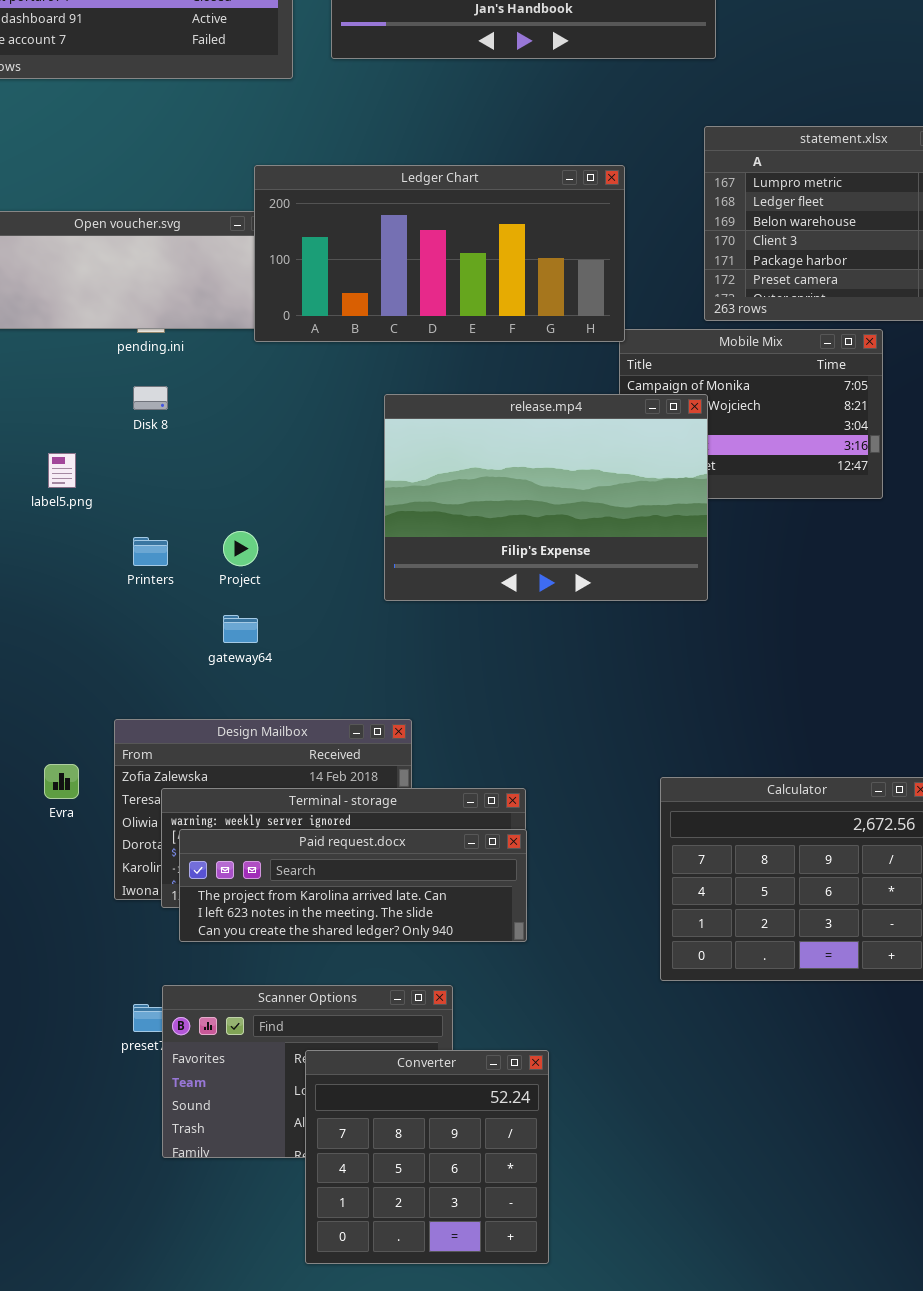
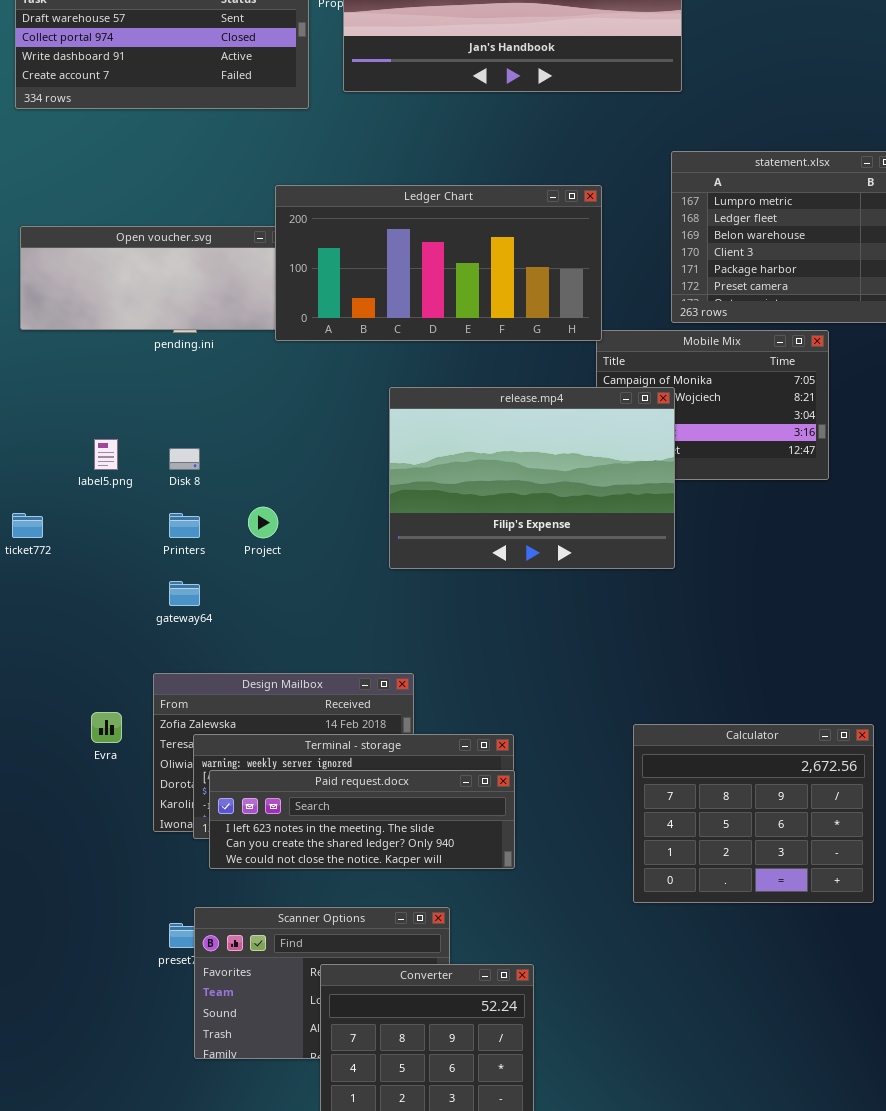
Disk 8: [133,386,168,410] -> [169,448,200,470], moved
gateway64: [223,615,258,643] -> [169,581,200,606], moved
Paid request.docx: [179,829,527,942] -> [209,770,515,869], scrolled down 1 row

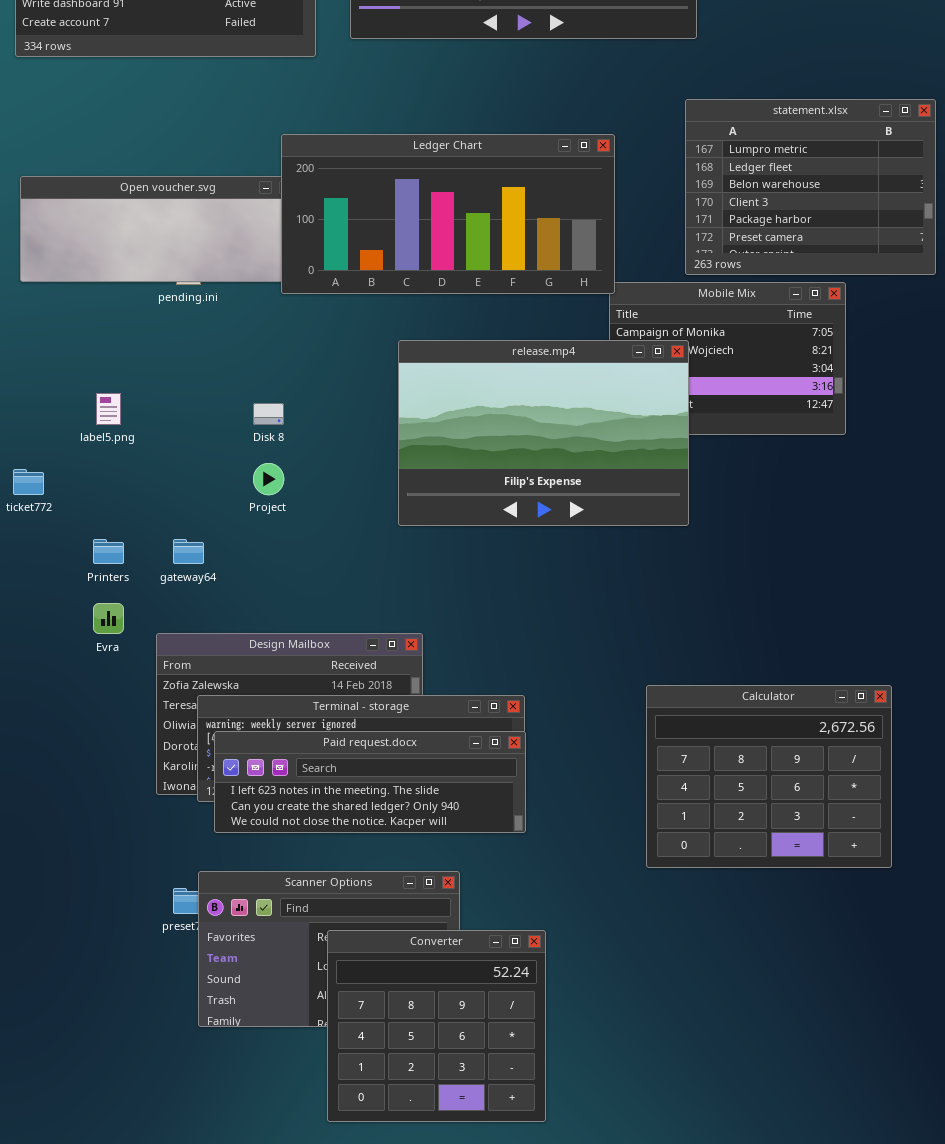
Disk 8: [169,448,200,470] -> [253,403,284,425], moved
Printers: [169,513,200,538] -> [93,539,124,564], moved
Evra: [91,712,122,743] -> [93,603,124,634], moved

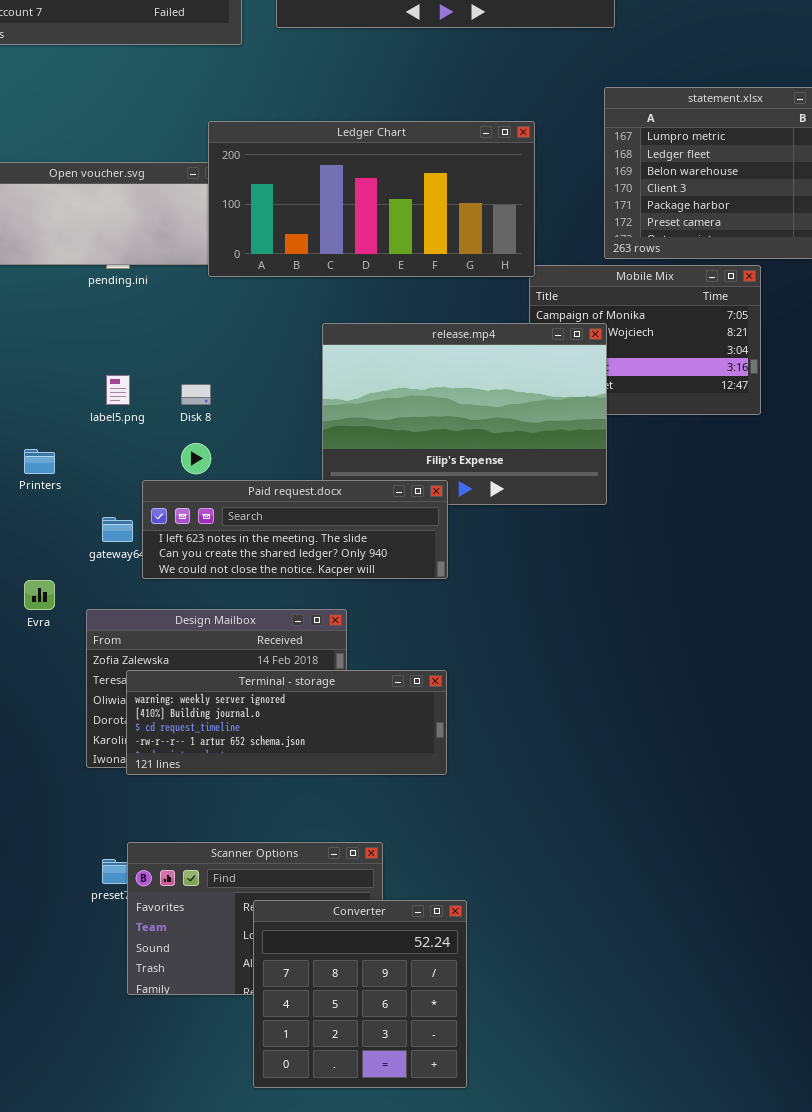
label5.png: [96,393,121,425] -> [106,375,130,405], moved
Printers: [93,539,124,564] -> [24,449,55,474], moved
Calculator: [646,685,892,868] -> none, closed
Paid request.docx: [214,731,526,833] -> [142,480,448,579], moved

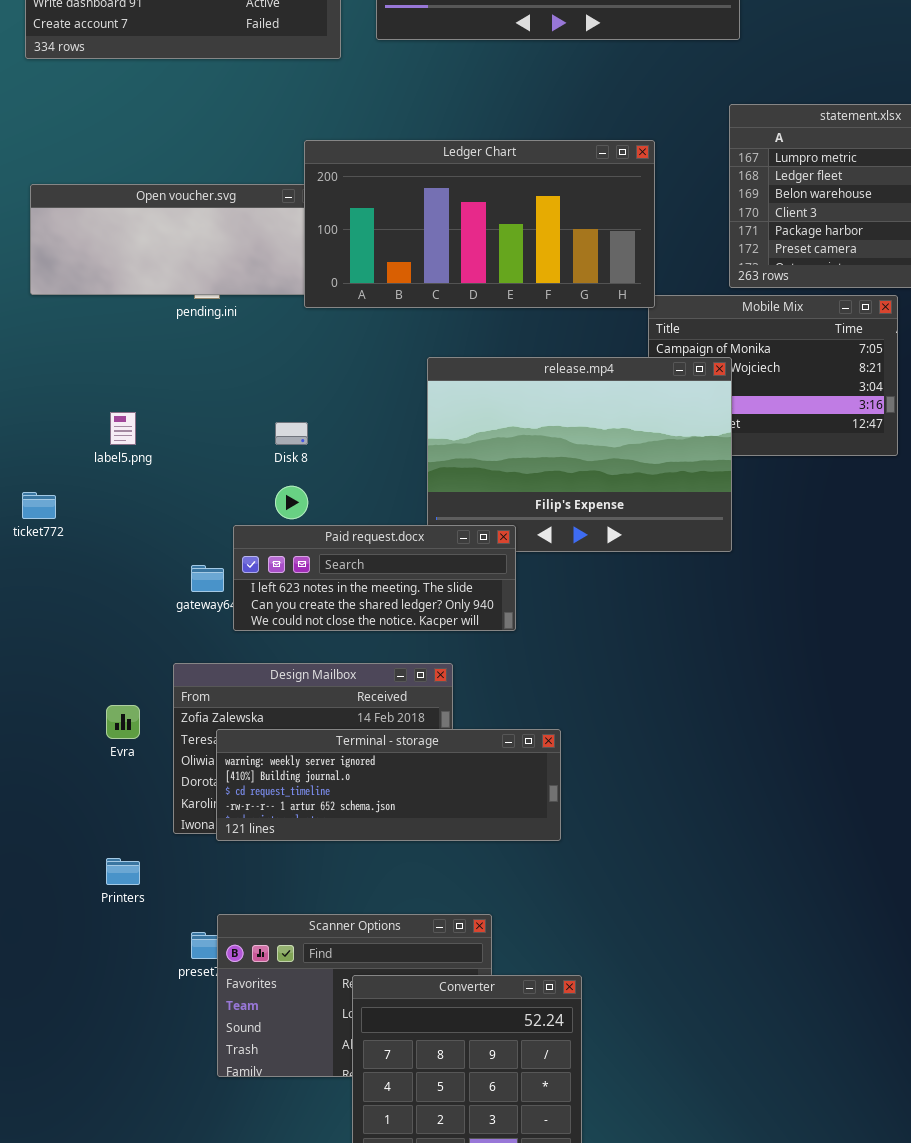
label5.png: [106,375,130,405] -> [110,412,136,445], moved
Printers: [24,449,55,474] -> [106,858,140,885], moved
Paid request.docx: [142,480,448,579] -> [233,525,516,631], resized
Evra: [24,580,55,610] -> [106,705,140,739], moved

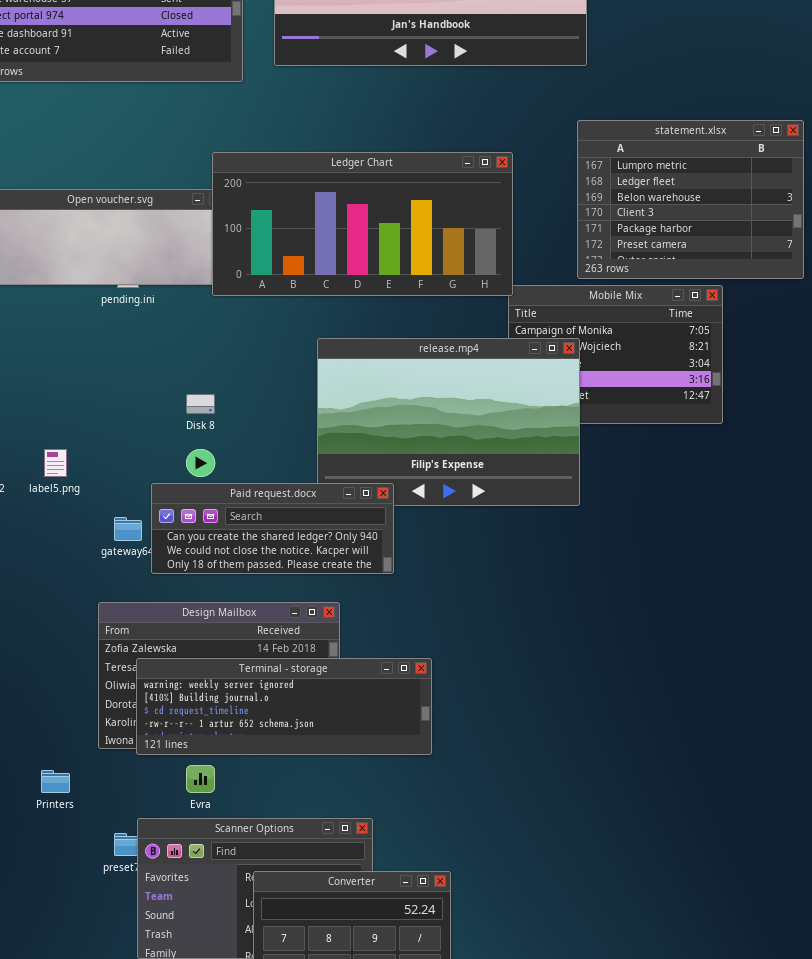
label5.png: [110,412,136,445] -> [44,449,67,477], moved
Paid request.docx: [233,525,516,631] -> [151,483,394,574], scrolled down 1 row
Evra: [106,705,140,739] -> [186,765,215,793], moved

